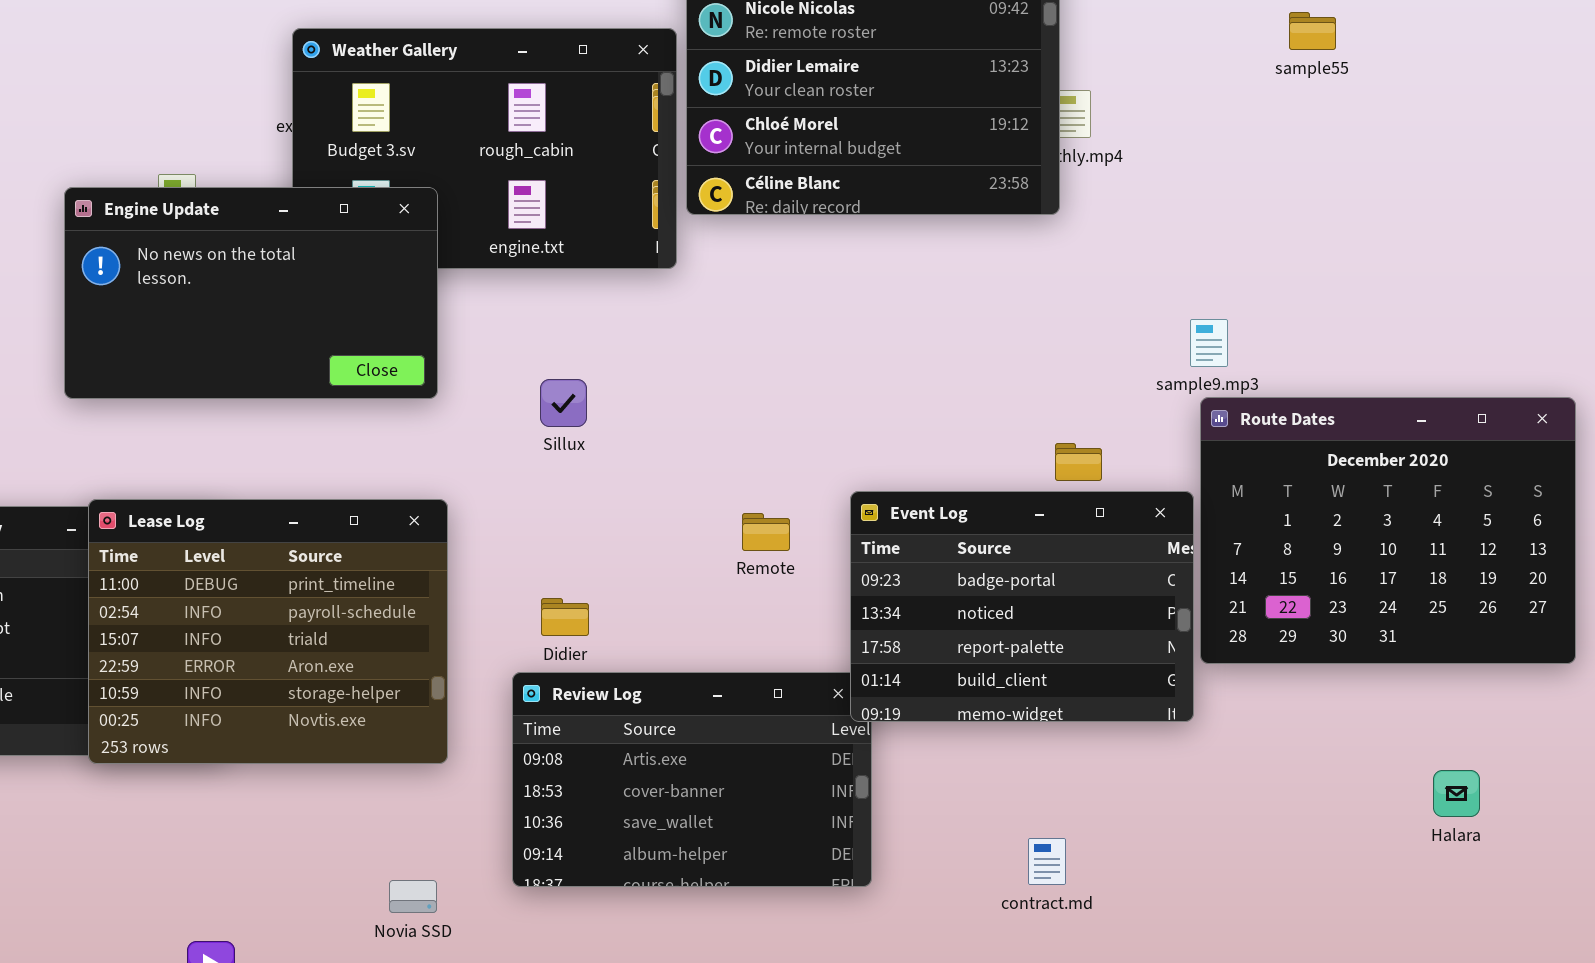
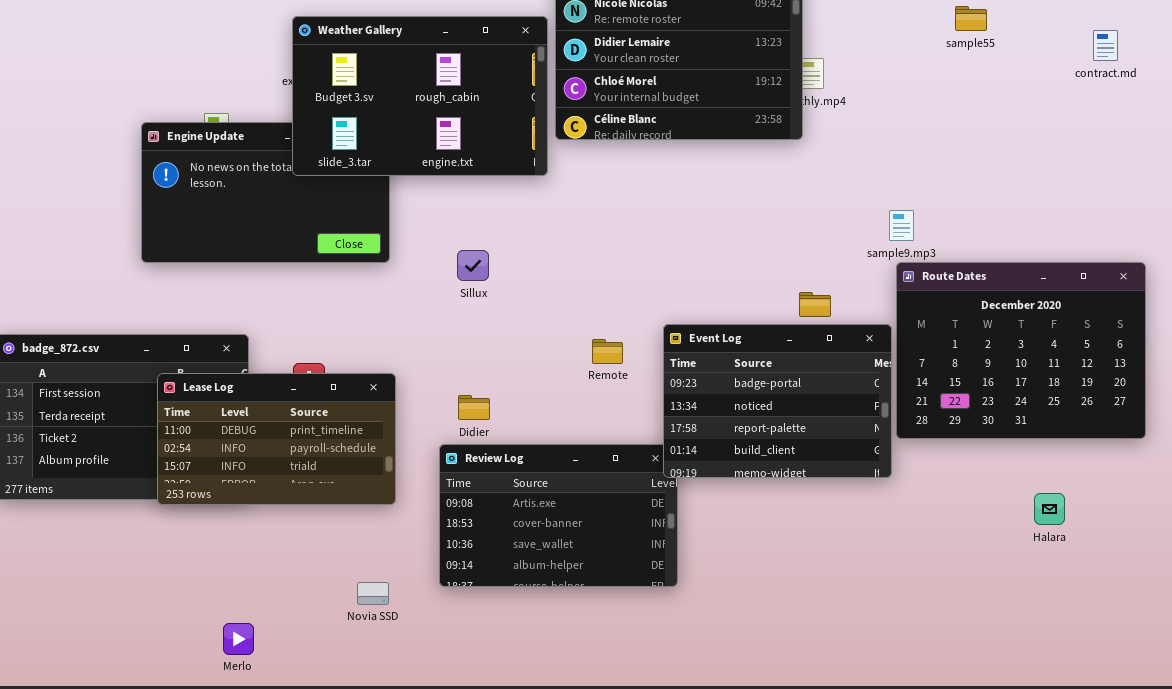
Weather Gallery: [292,28,677,269] -> [292,16,548,176], raised
Lease Log: [88,499,448,764] -> [157,373,396,505], resized
Halara: [1433,770,1480,817] -> [1034,493,1065,525], moved
contract.md: [1028,838,1066,885] -> [1093,30,1118,61], moved

